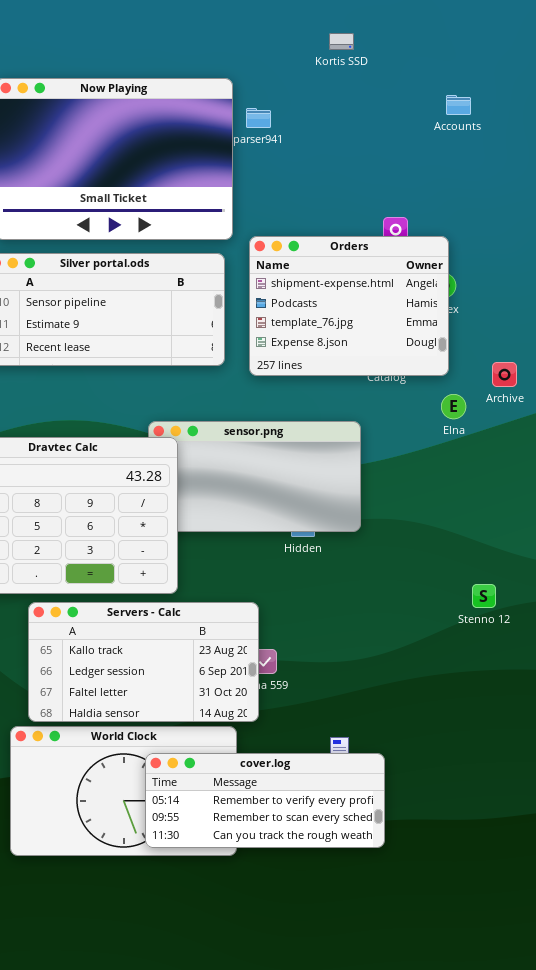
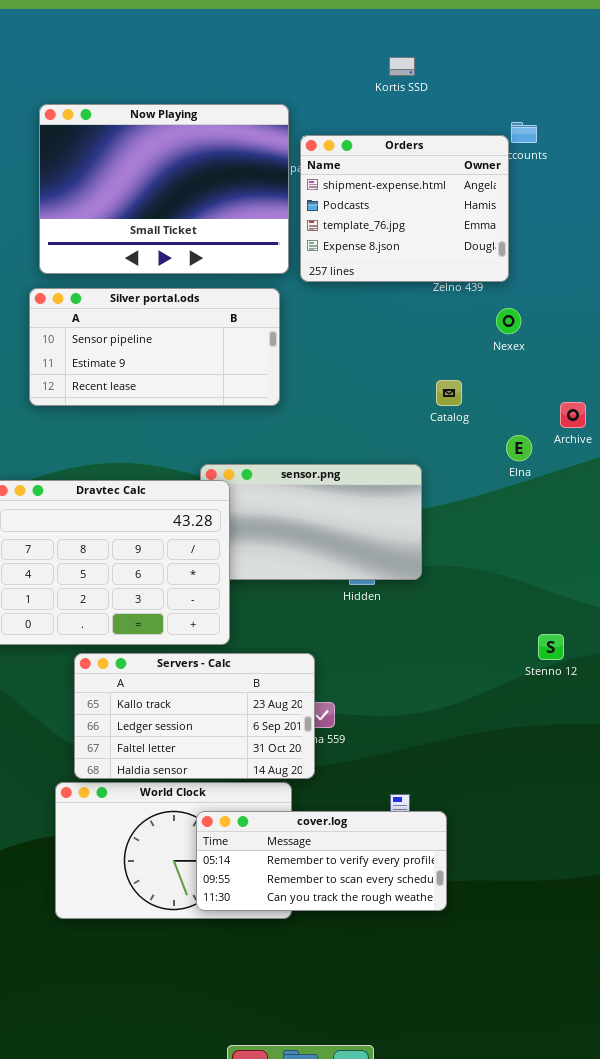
Orders: [249,236,449,376] -> [300,135,509,282], moved

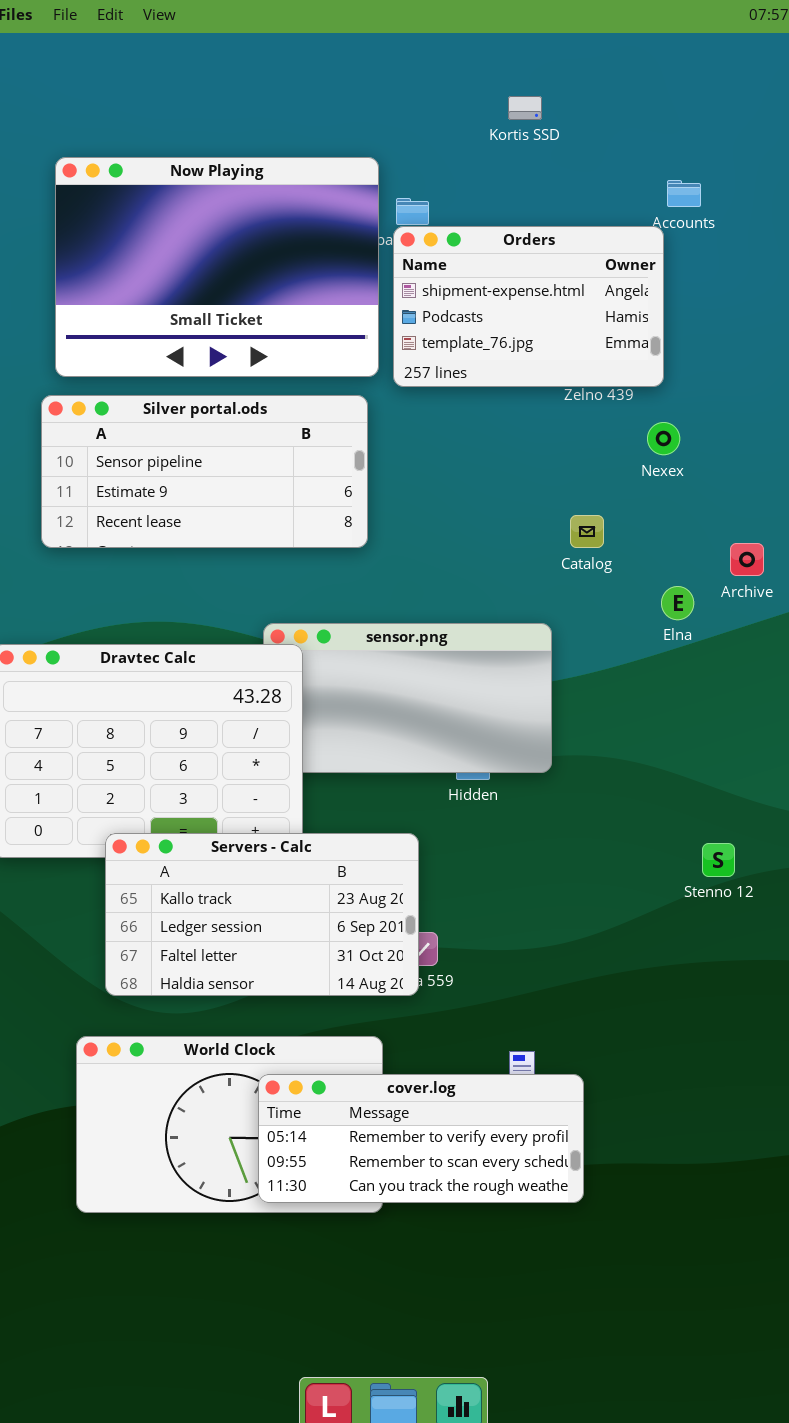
Orders: [300,135,509,282] -> [393,226,664,387], resized
Servers - Calc: [74,653,315,779] -> [105,833,419,996], moved

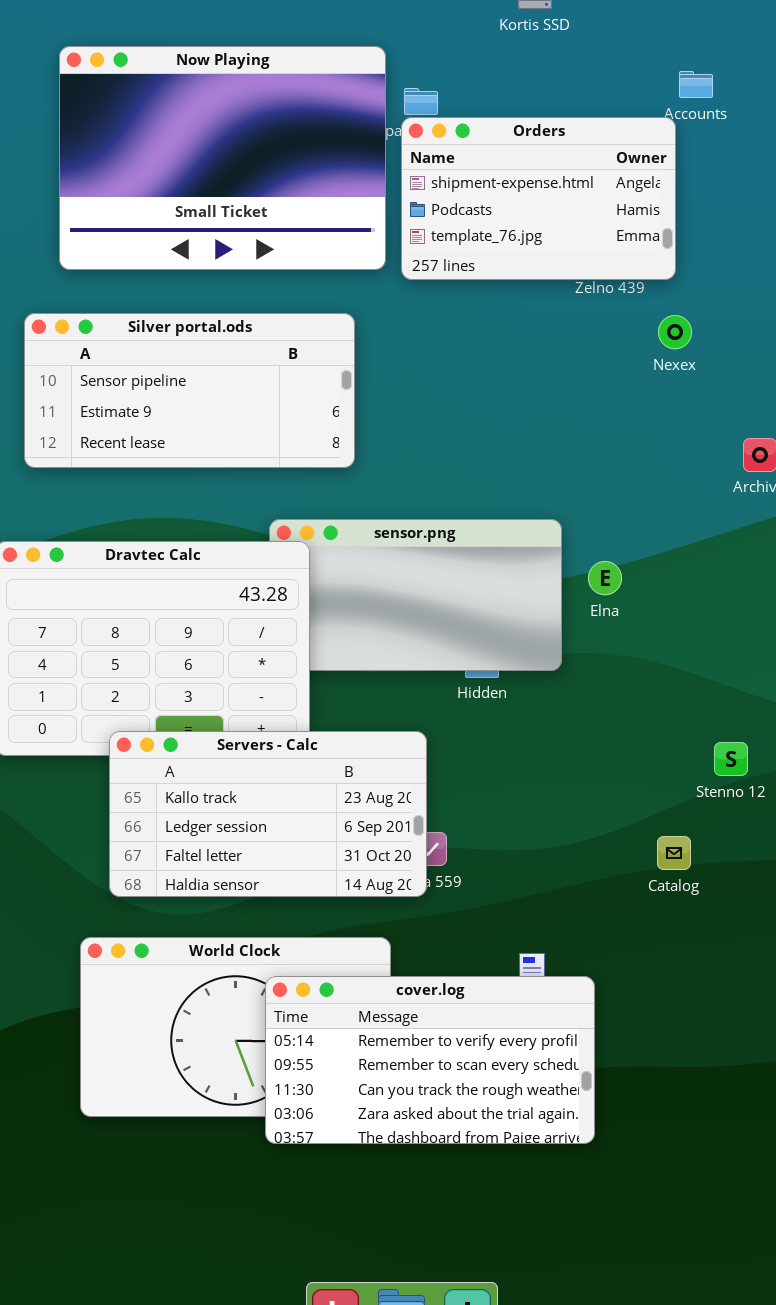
Silver portal.ods: [41,395,368,548] -> [24,313,355,468], moved
Catalog: [570,515,604,548] -> [657,836,691,870], moved
Elna: [661,586,694,620] -> [588,561,622,595], moved
cover.log: [258,1074,584,1203] -> [265,976,595,1144], resized

